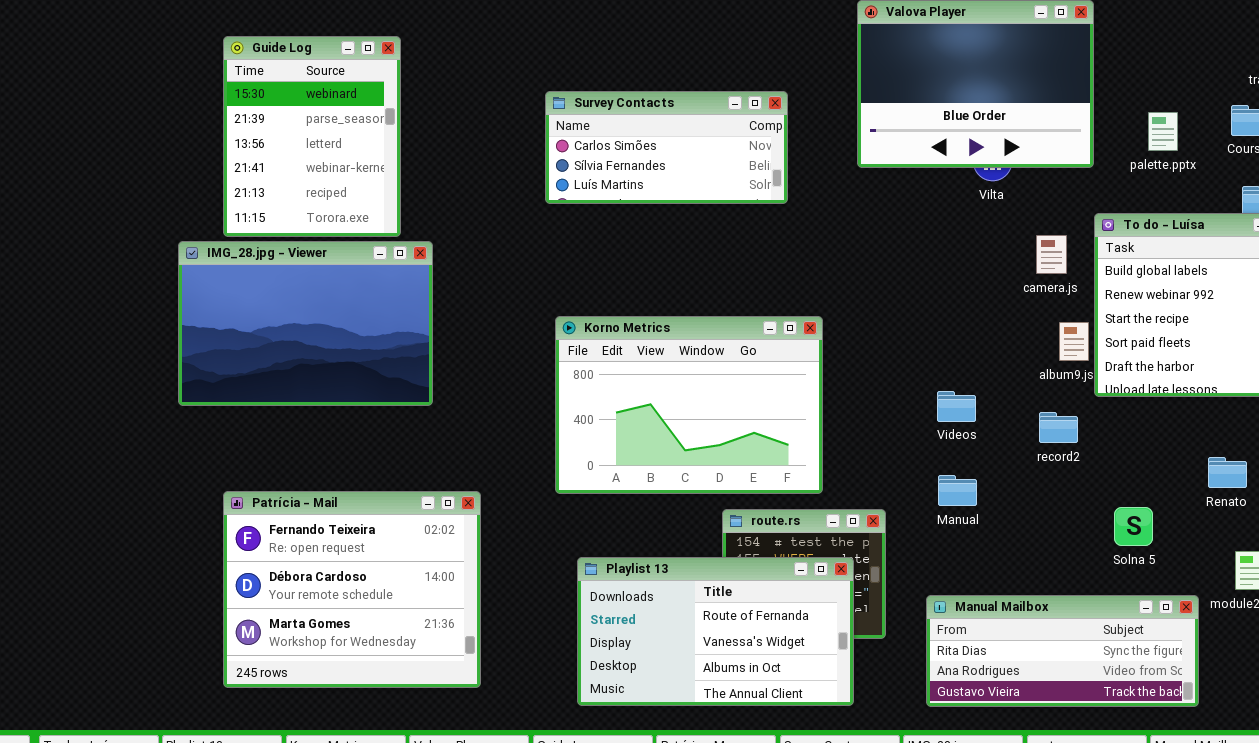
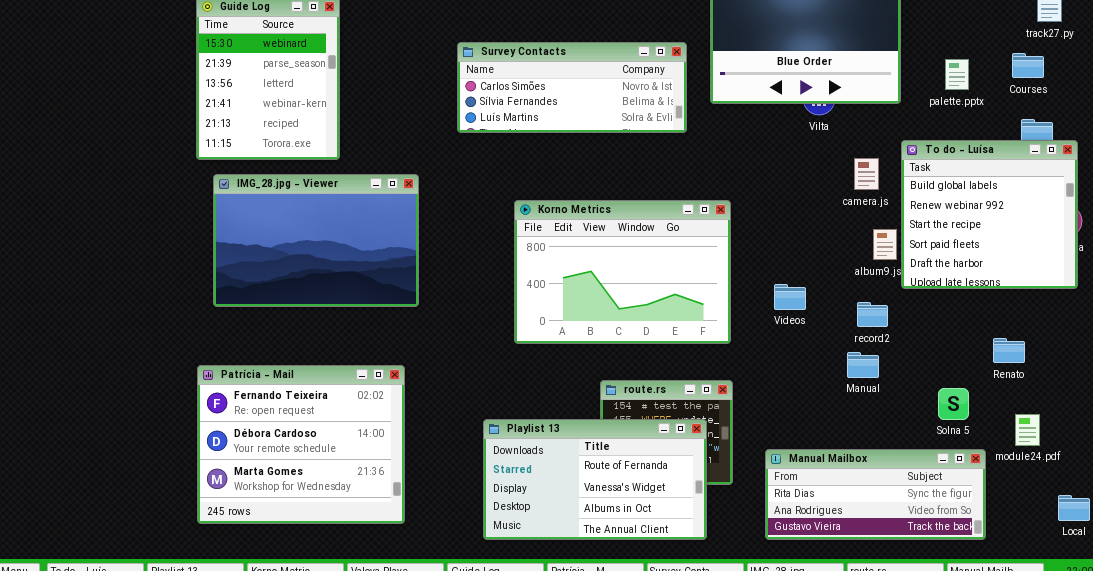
Survey Contacts: [545,91,788,204] -> [457,42,687,133], resized
IMG_28.jpg - Viewer: [178,241,433,406] -> [213,174,419,307], moved
Korno Metrics: [555,316,823,494] -> [514,200,731,344], moved
Manual: [938,475,977,506] -> [847,352,879,378], moved
Solna 5: [1114,507,1153,546] -> [938,388,969,420], moved

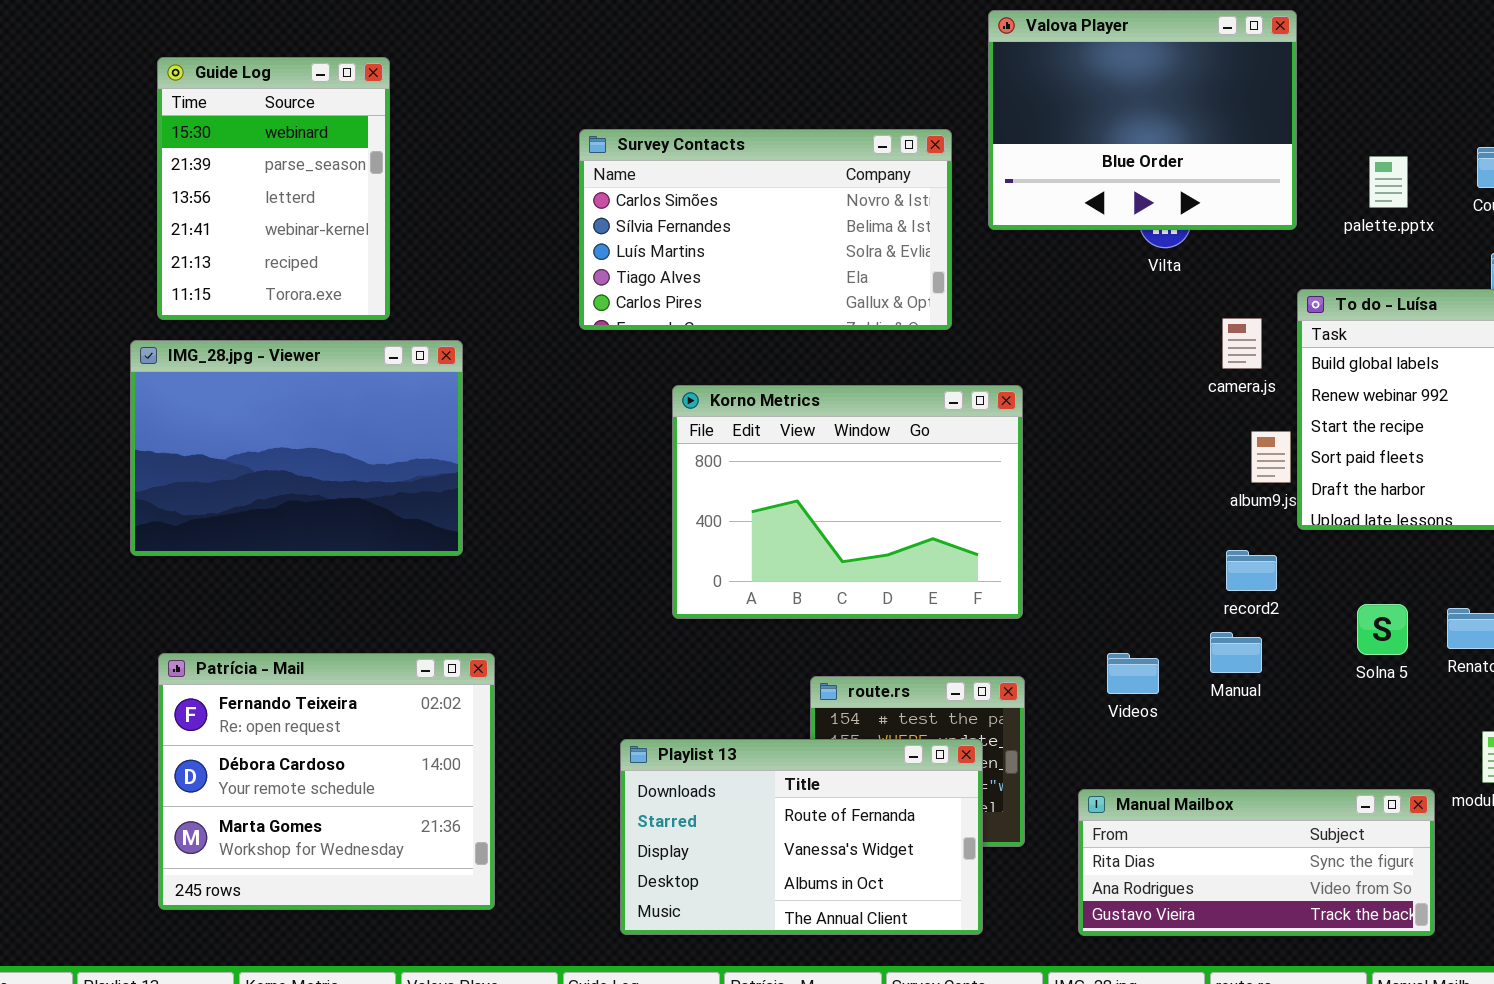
Survey Contacts: [457,42,687,133] -> [579,129,952,330], resized
IMG_28.jpg - Viewer: [213,174,419,307] -> [130,340,463,556], moved
Videos: [774,284,806,310] -> [1107,653,1159,694], moved
Solna 5: [938,388,969,420] -> [1357,604,1408,655], moved

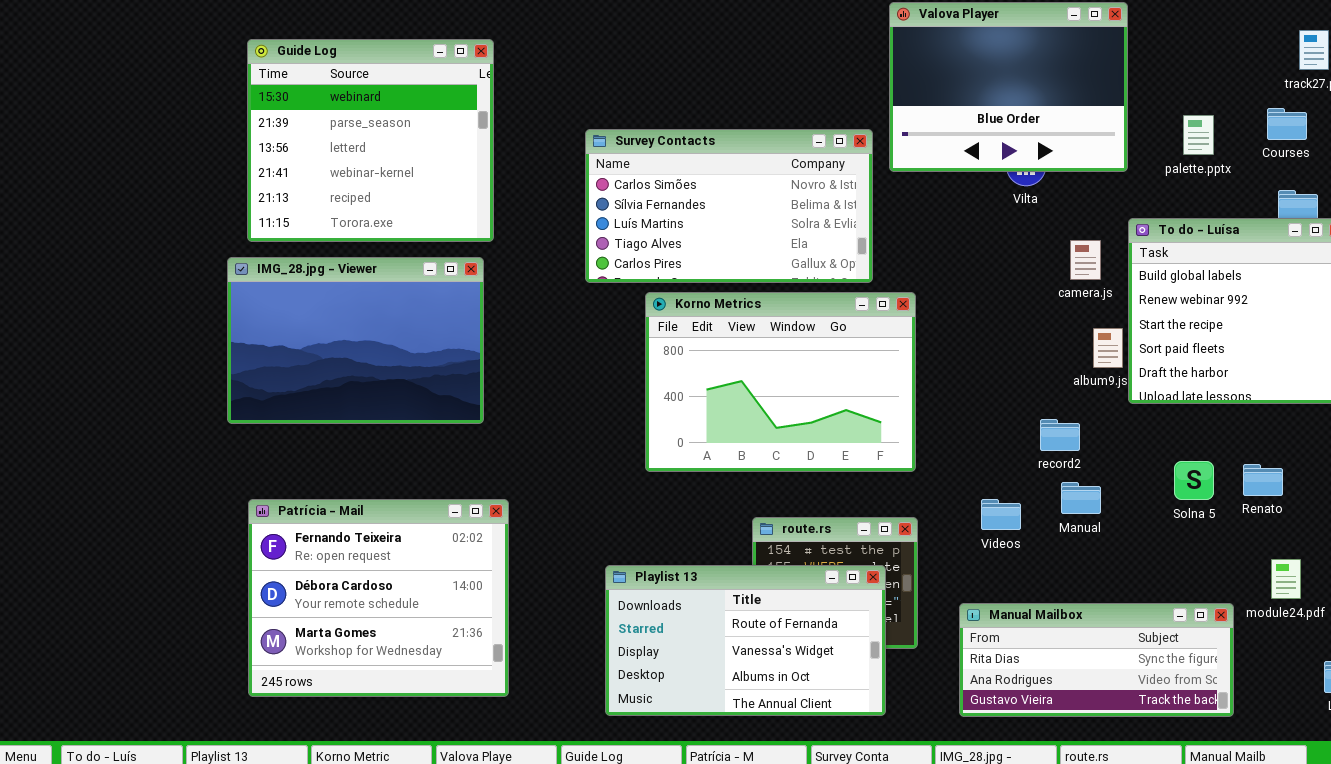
Guide Log: [157,57,390,320] -> [247,39,494,242], resized
Survey Contacts: [579,129,952,330] -> [585,129,873,283], moved
record2: [1226,550,1277,591] -> [1040,419,1080,451], moved

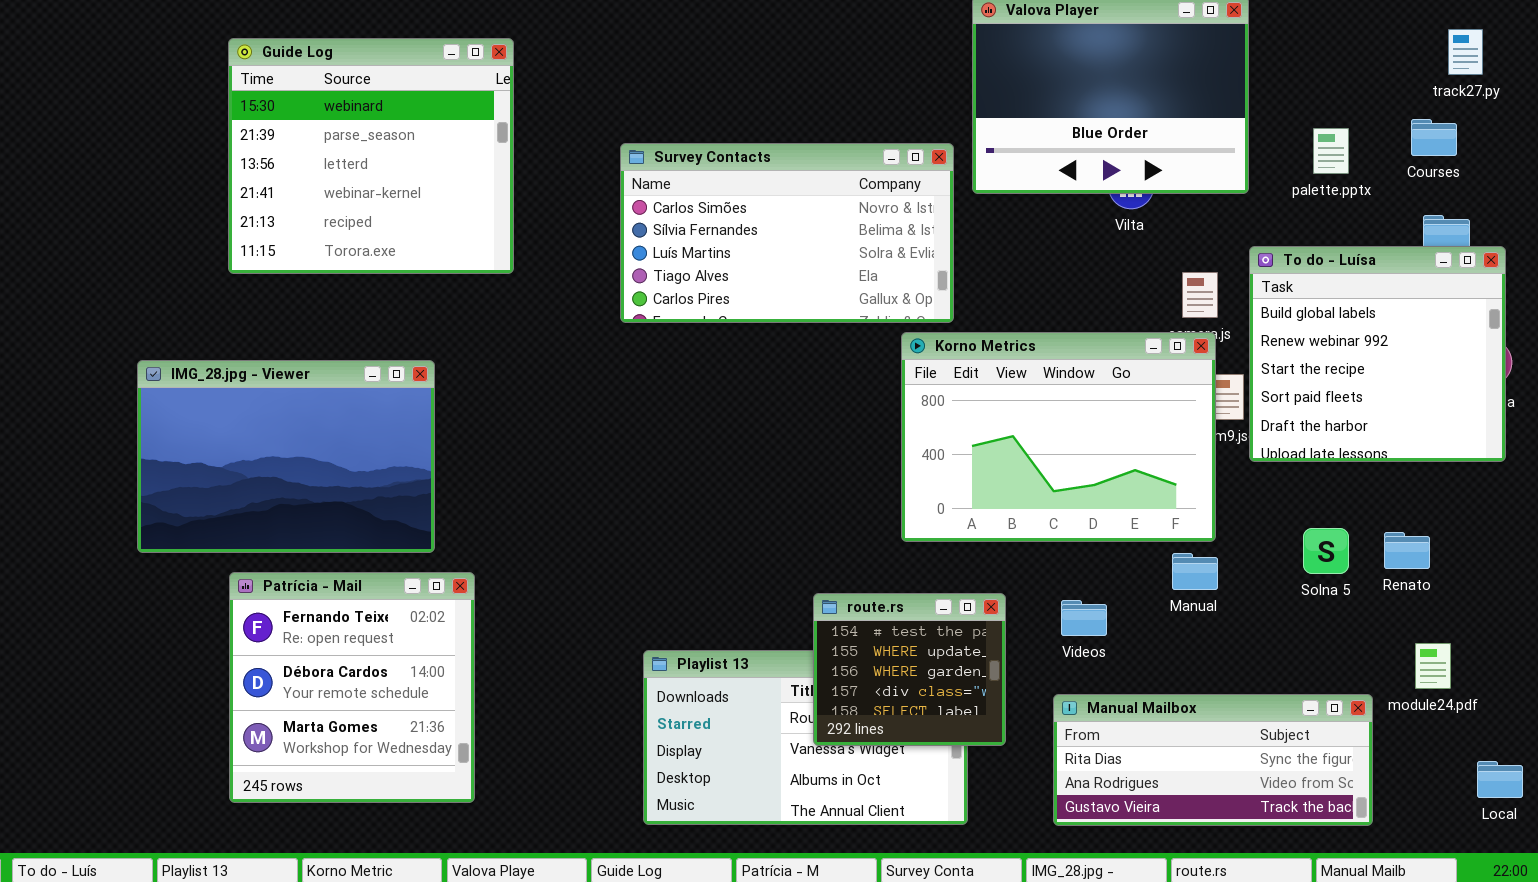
IMG_28.jpg - Viewer: [227,257,484,424] -> [137,360,435,553], moved
Korno Metrics: [645,292,916,472] -> [901,332,1216,542], moved
Patrícia - Mail: [248,499,509,697] -> [229,572,475,803], resized
Videos: [981,499,1021,530] -> [1061,600,1107,636], moved
route.rs: [752,517,918,649] -> [813,593,1006,746], raised

